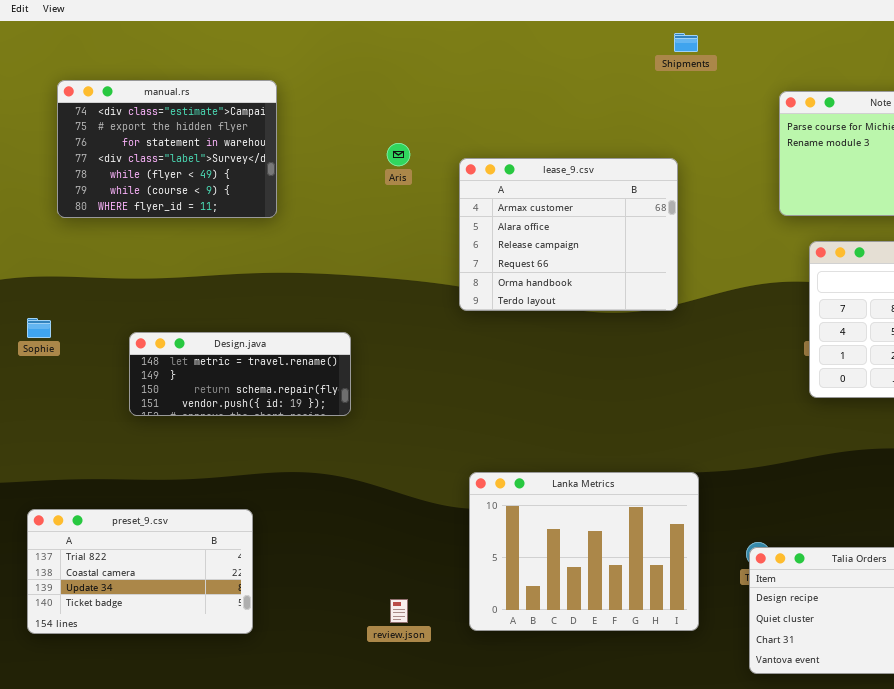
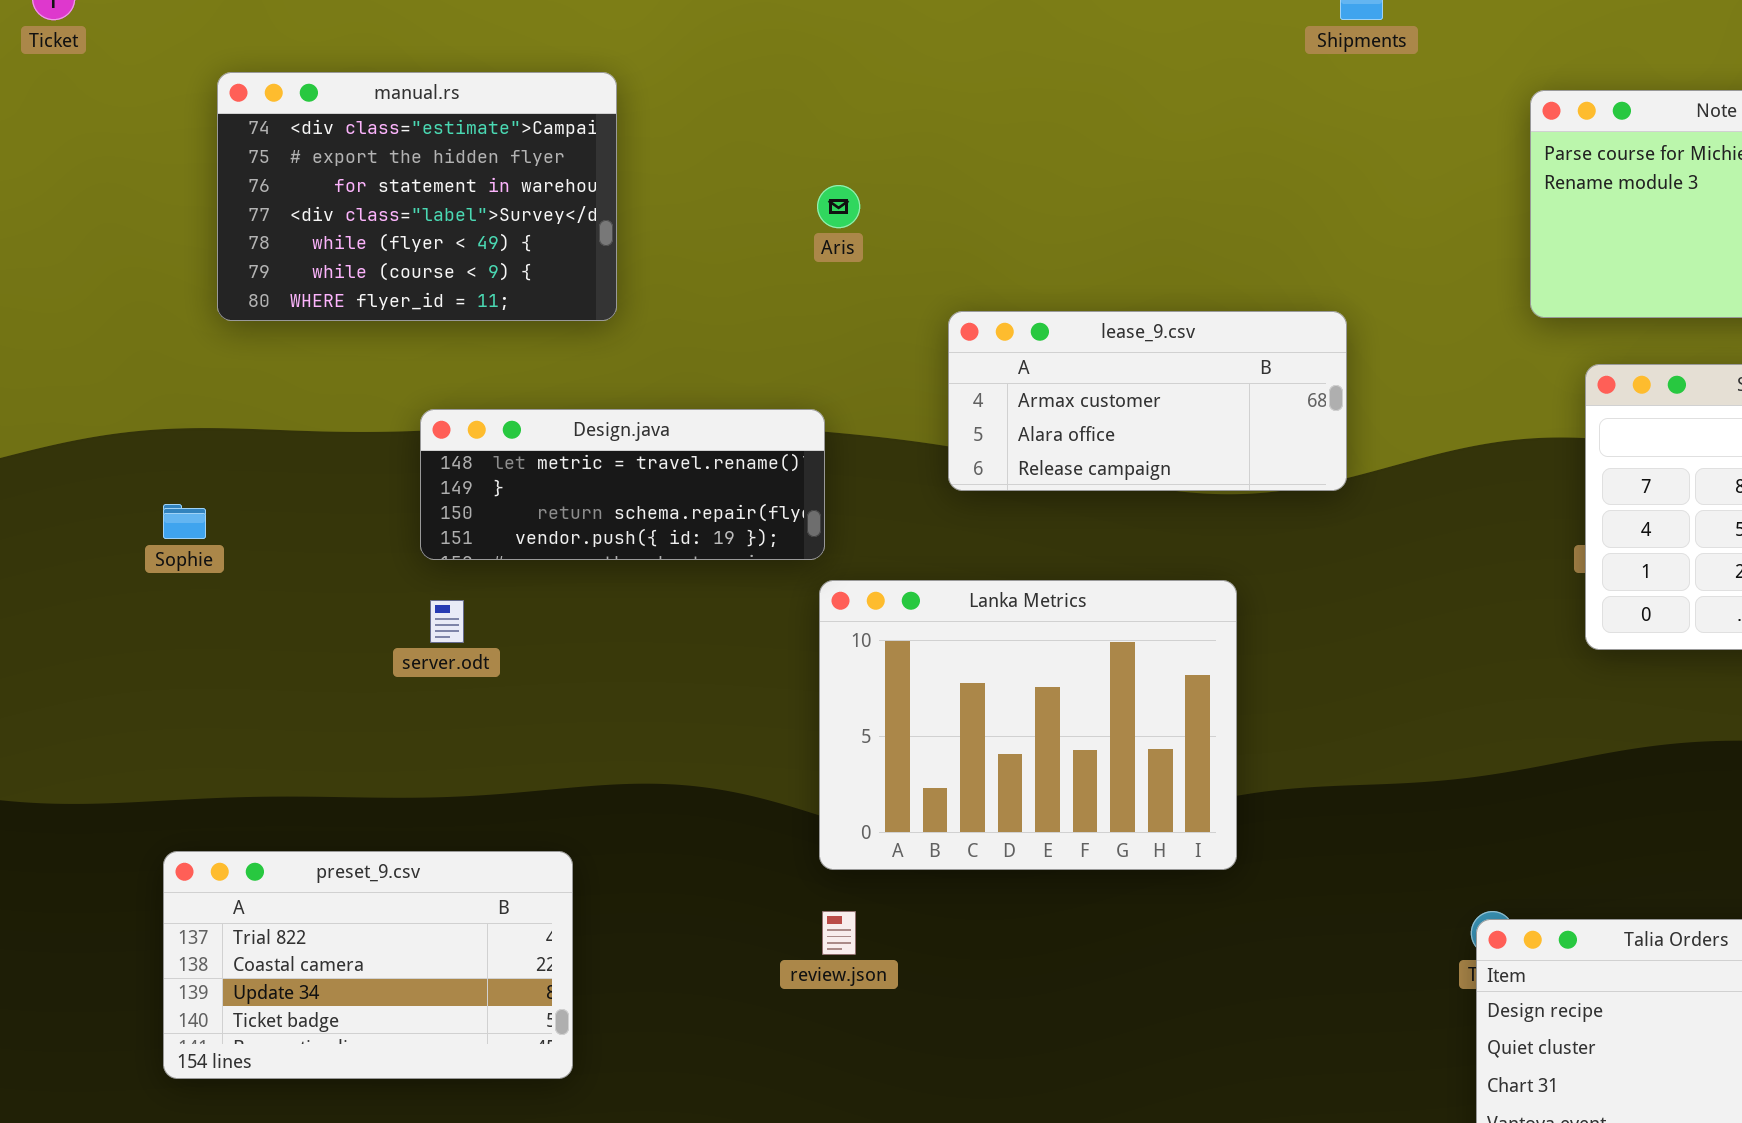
lease_9.csv: [459,158,678,311] -> [948,311,1347,491], resized
Design.java: [129,332,351,416] -> [420,409,825,560], moved
Lanka Metrics: [469,472,699,631] -> [819,580,1237,870], moved
review.json: [390,599,408,623] -> [822,911,856,955], moved

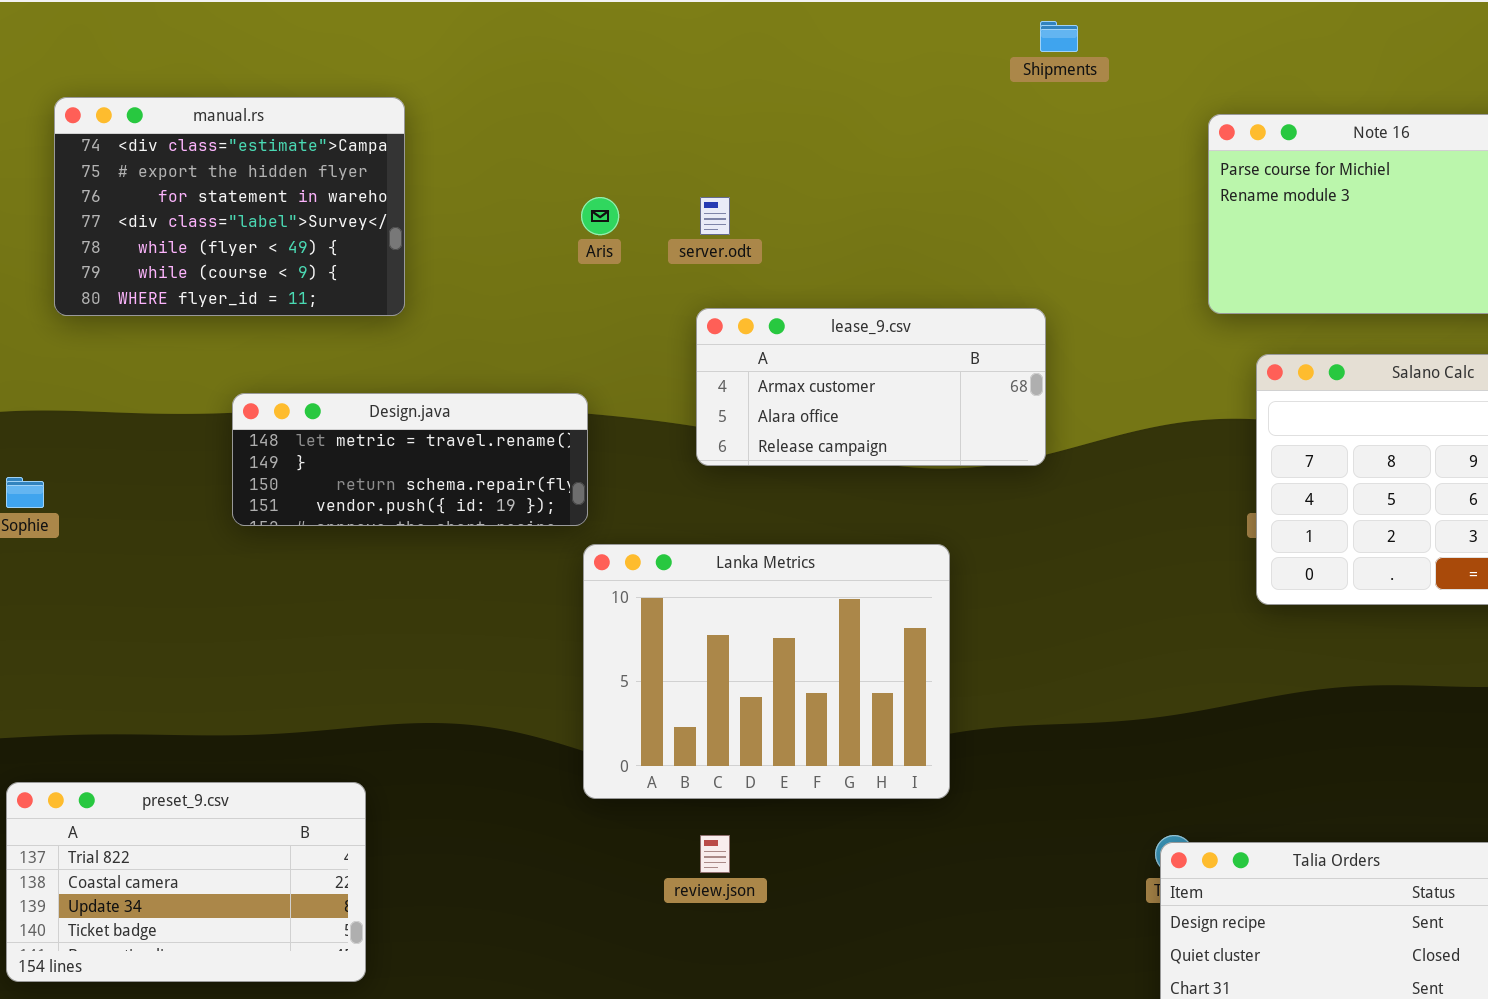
server.odt: [430,600,464,643] -> [700,197,730,235], moved
review.json: [822,911,856,955] -> [700,835,730,873], moved

